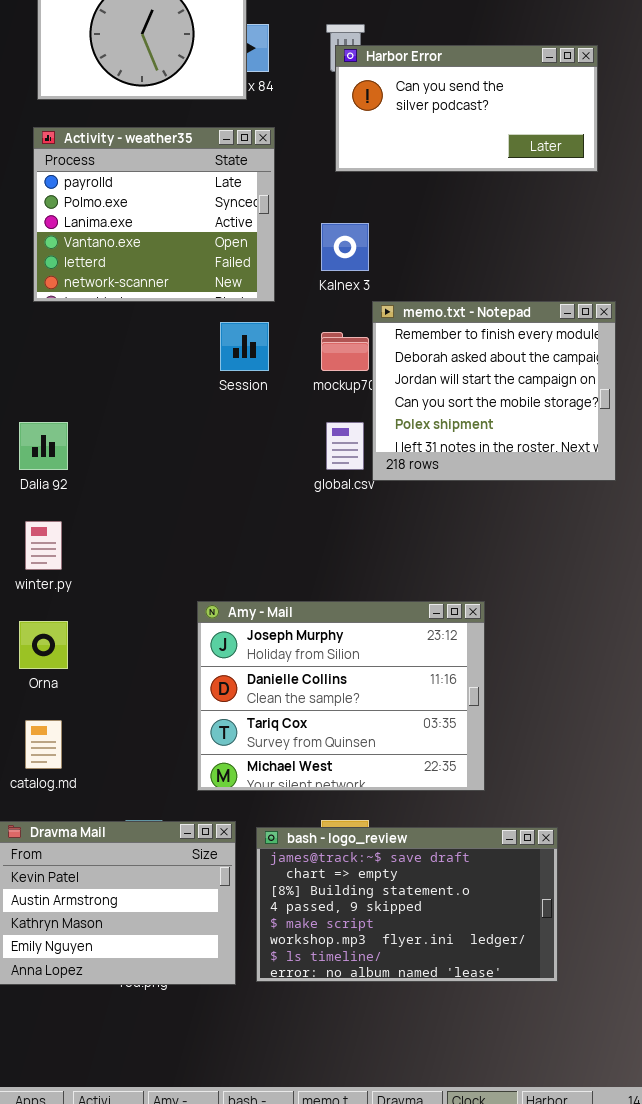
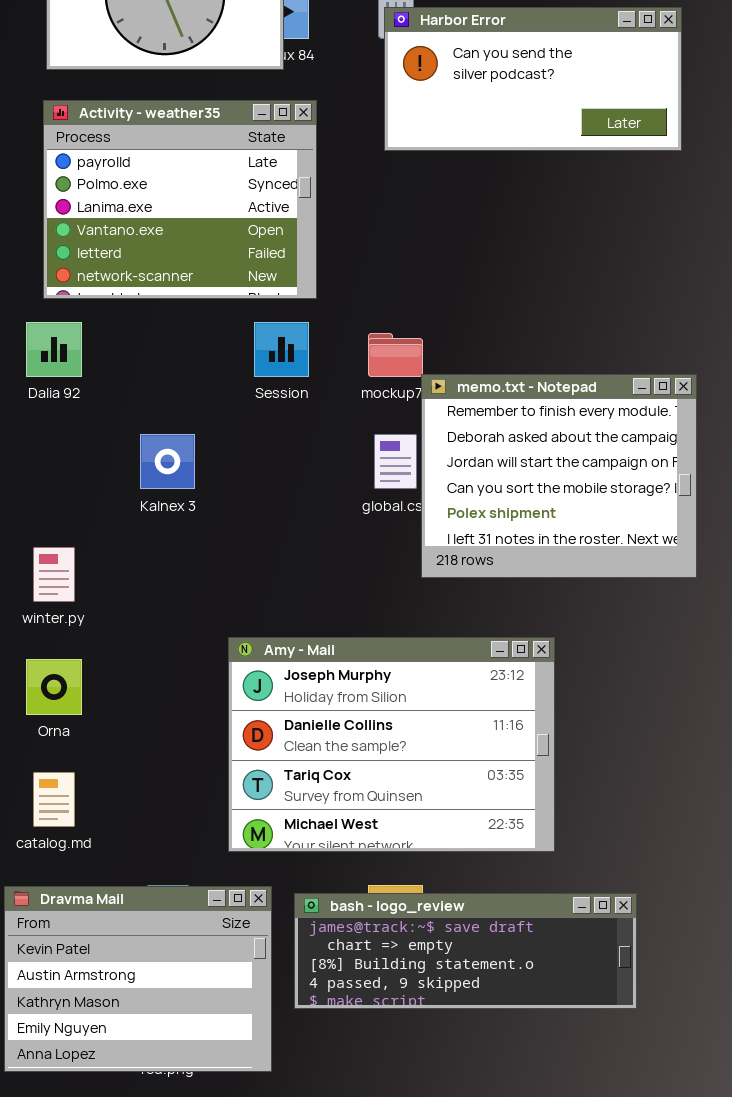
Kalnex 3: [321,223,369,271] -> [140,434,195,489], moved
memo.txt - Notepad: [372,301,616,481] -> [421,374,697,578], moved
Dalia 92: [19,422,68,470] -> [26,322,82,377], moved
bash - logo_review: [256,827,558,982] -> [294,893,637,1009], resized

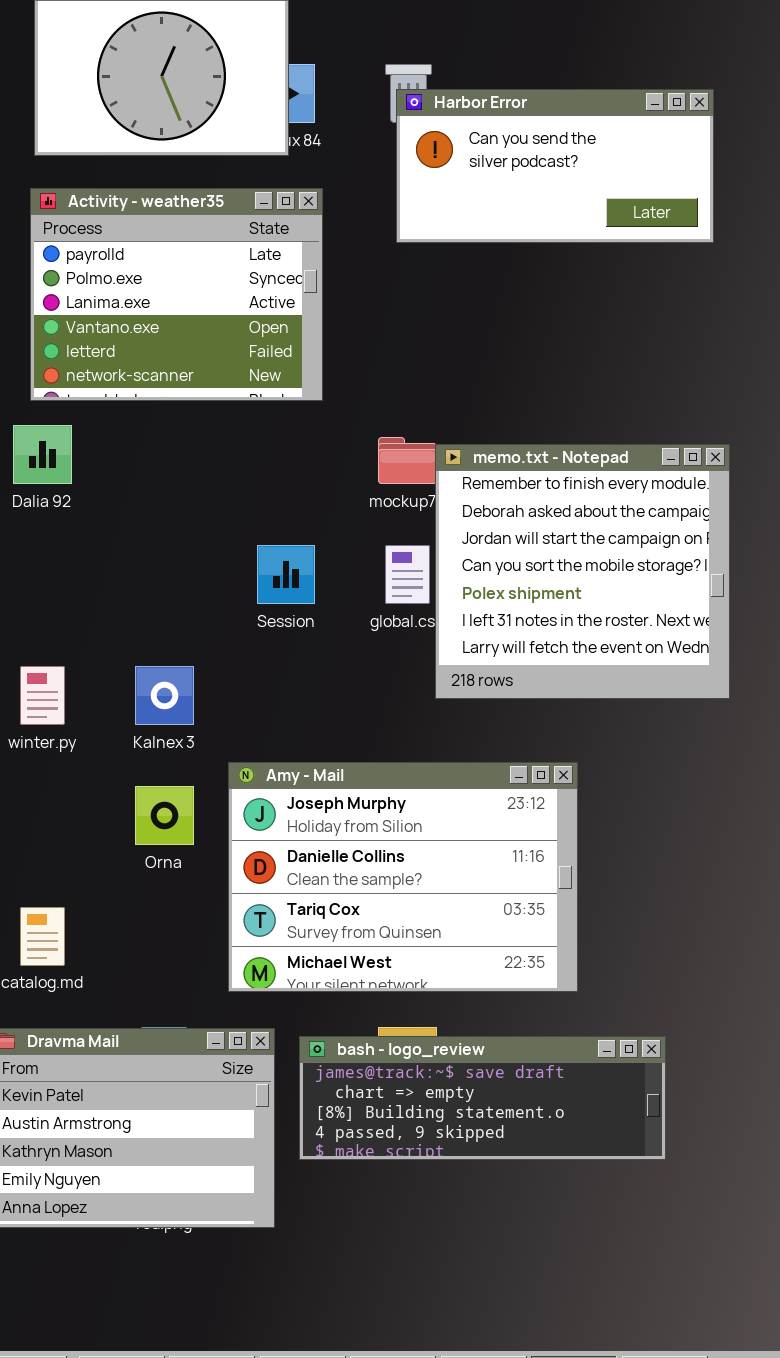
Session: [254,322,309,377] -> [257,545,315,604], moved
memo.txt - Notepad: [421,374,697,578] -> [435,444,730,699], resized
Kalnex 3: [140,434,195,489] -> [135,666,194,725], moved
Orna: [26,659,82,715] -> [135,786,194,845], moved

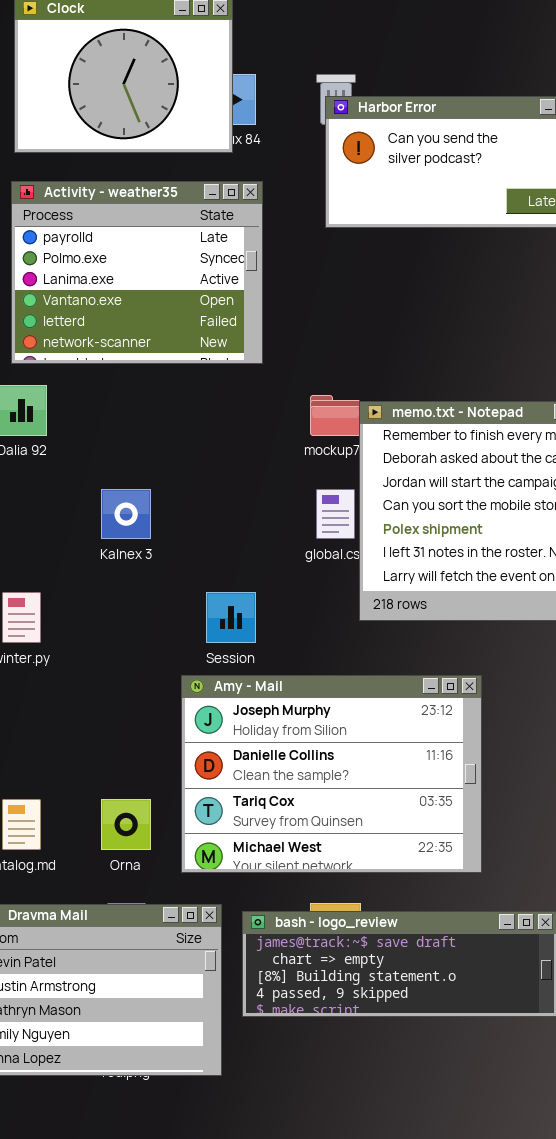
Session: [257,545,315,604] -> [206,592,256,643], moved
Kalnex 3: [135,666,194,725] -> [101,489,151,539], moved
Orna: [135,786,194,845] -> [101,799,151,850], moved

